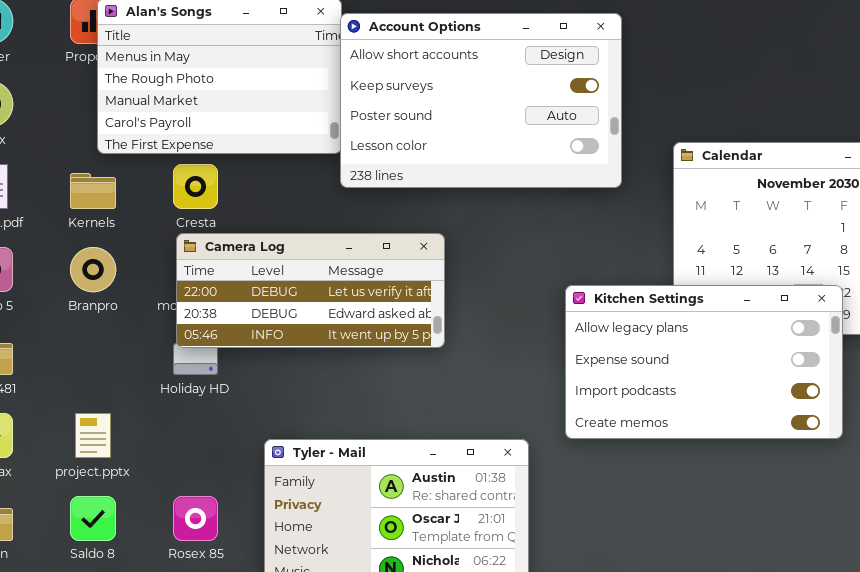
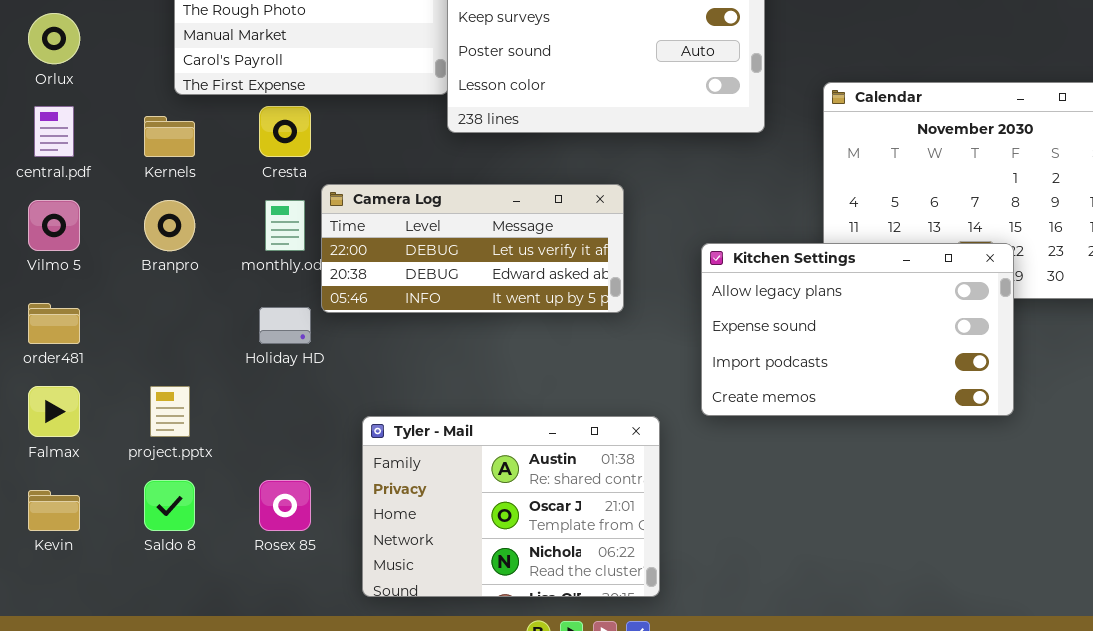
Camera Log: [176,233,445,348] -> [321,184,624,313], moved

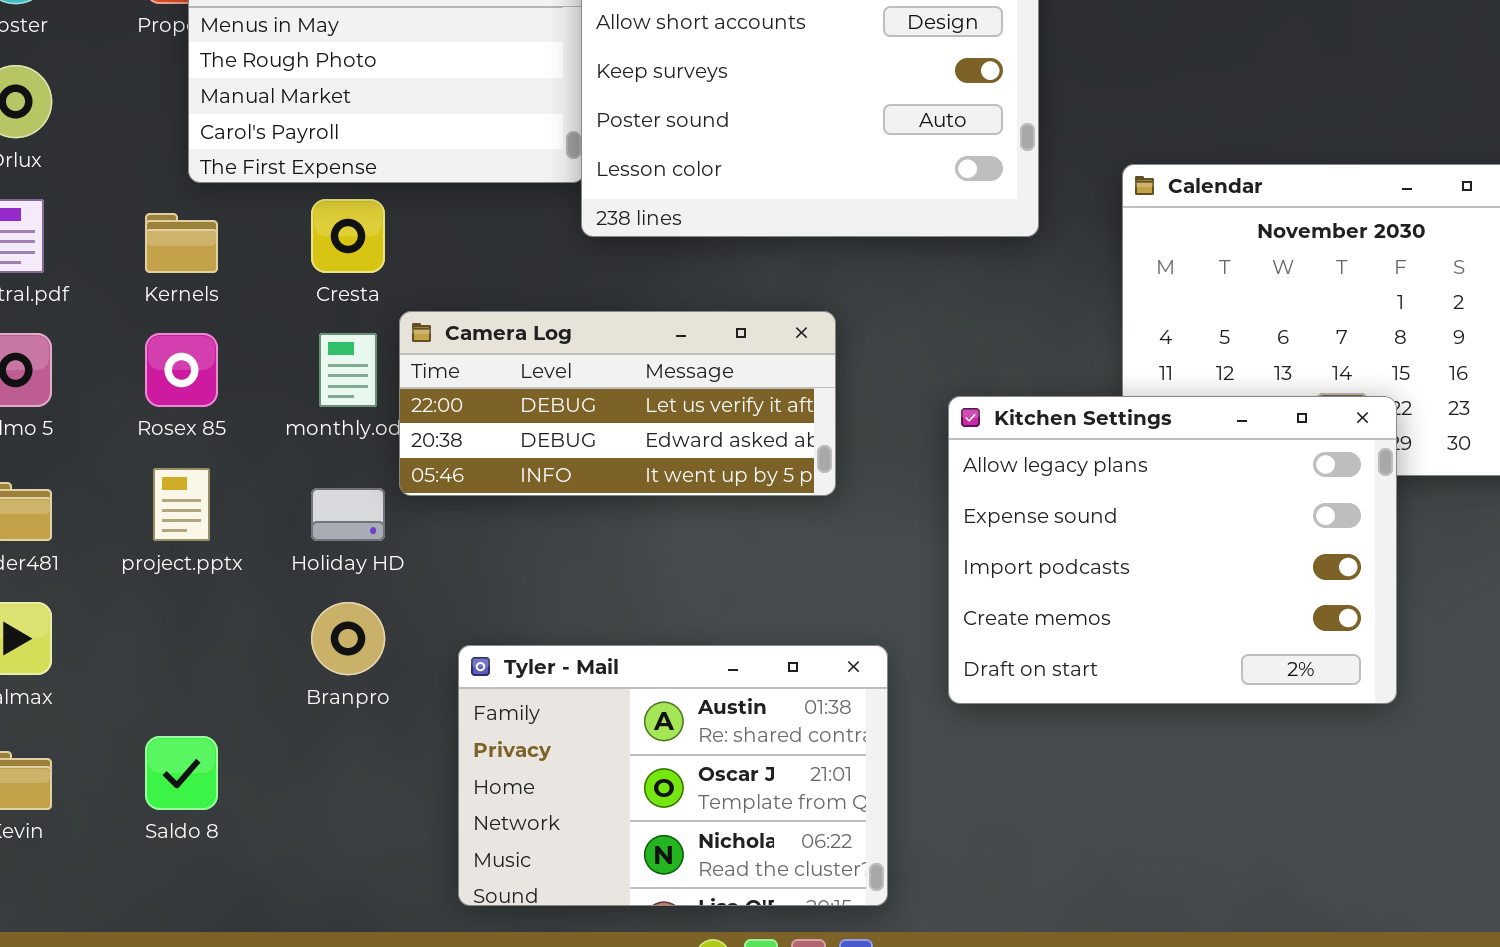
Branpro: [144,200,195,251] -> [311,602,385,675], moved
Kitchen Settings: [701,243,1014,416] -> [948,396,1397,704], resized
project.pptx: [150,386,190,437] -> [153,468,210,541], moved
Rosex 85: [259,480,311,531] -> [145,333,218,407], moved

